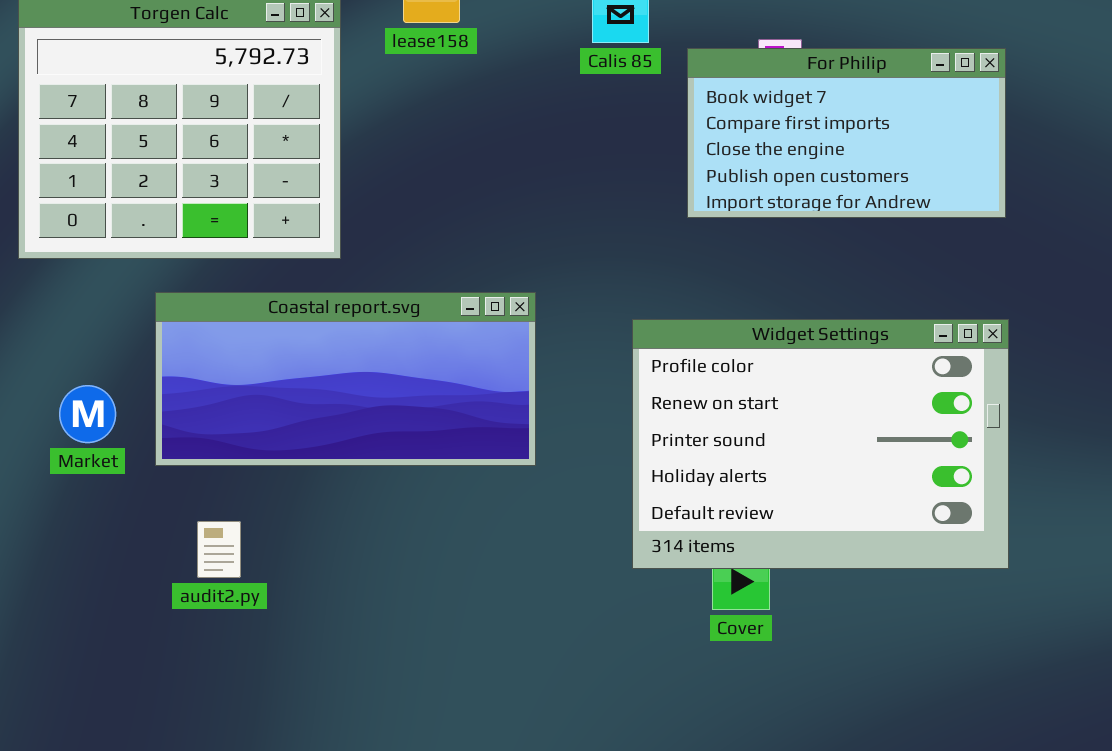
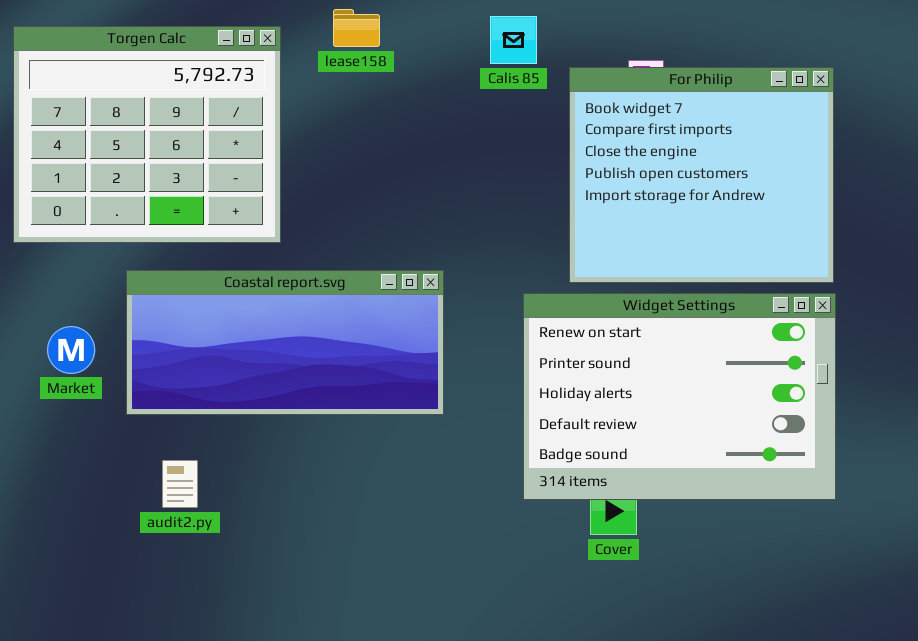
For Philip: [687,48,1006,218] -> [569,67,834,283], resized
Widget Settings: [632,319,1009,569] -> [523,293,836,500], scrolled down 1 row
Market: [59,385,116,443] -> [47,326,95,374], moved

